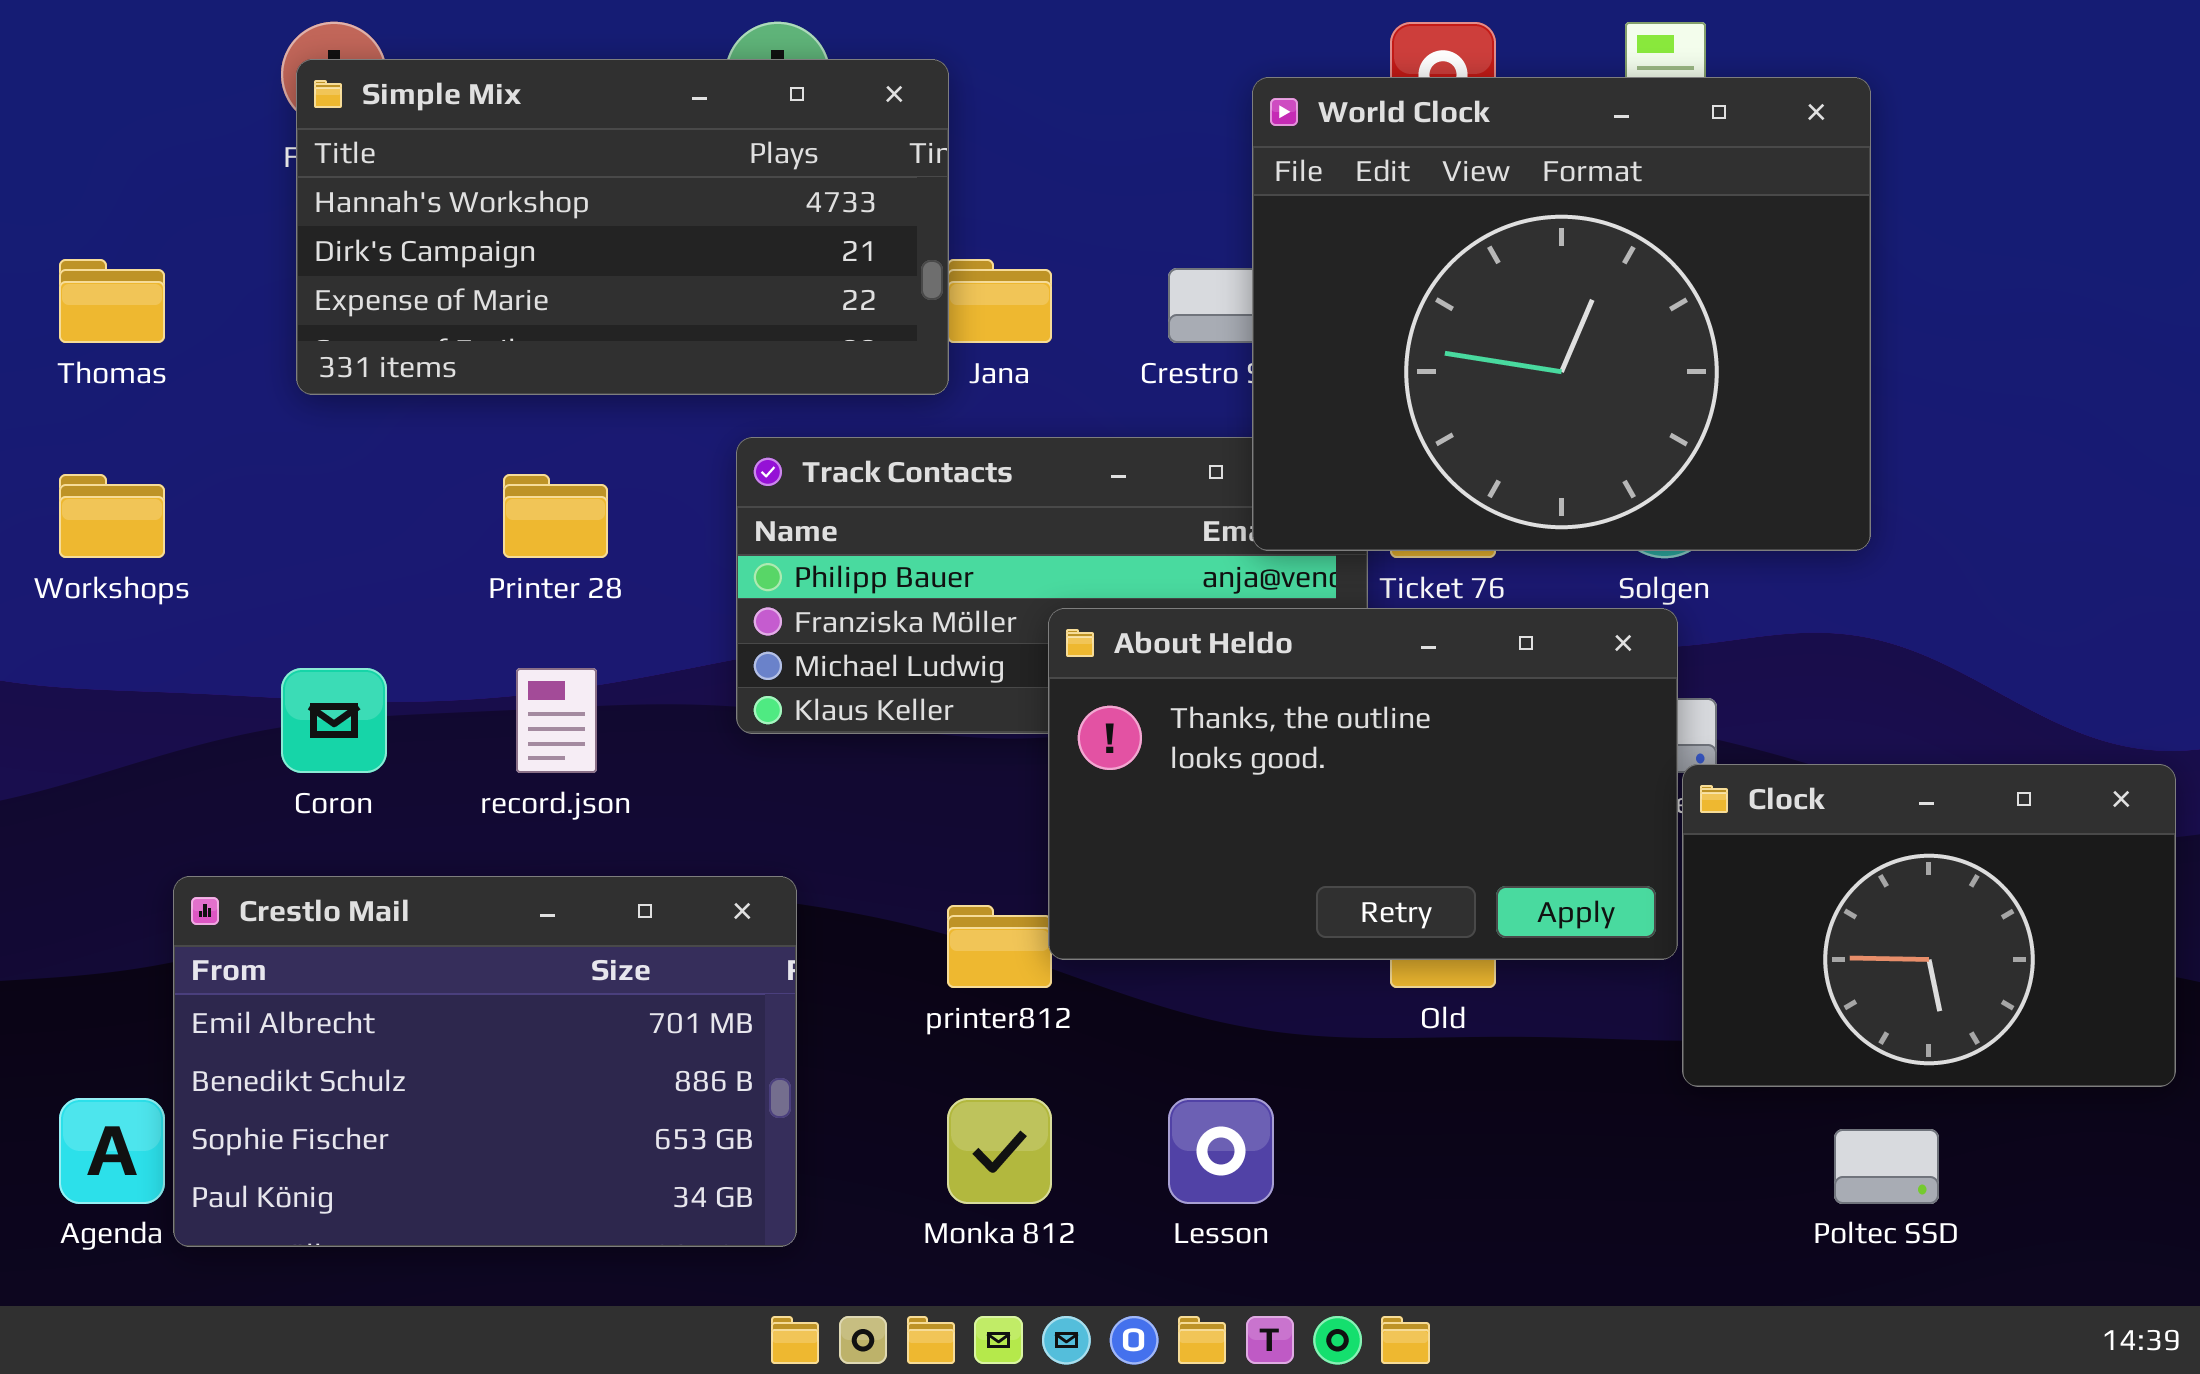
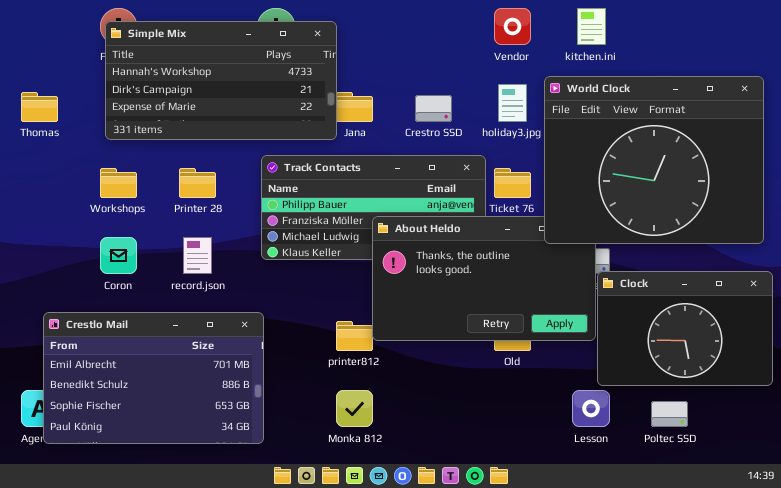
World Clock: [1252,77,1871,551] -> [544,76,764,244], moved
Workshops: [59,474,165,558] -> [100,168,137,198], moved
Crestlo Mail: [173,876,797,1247] -> [43,312,264,444], moved
Lesson: [1168,1098,1274,1204] -> [572,390,610,427], moved

